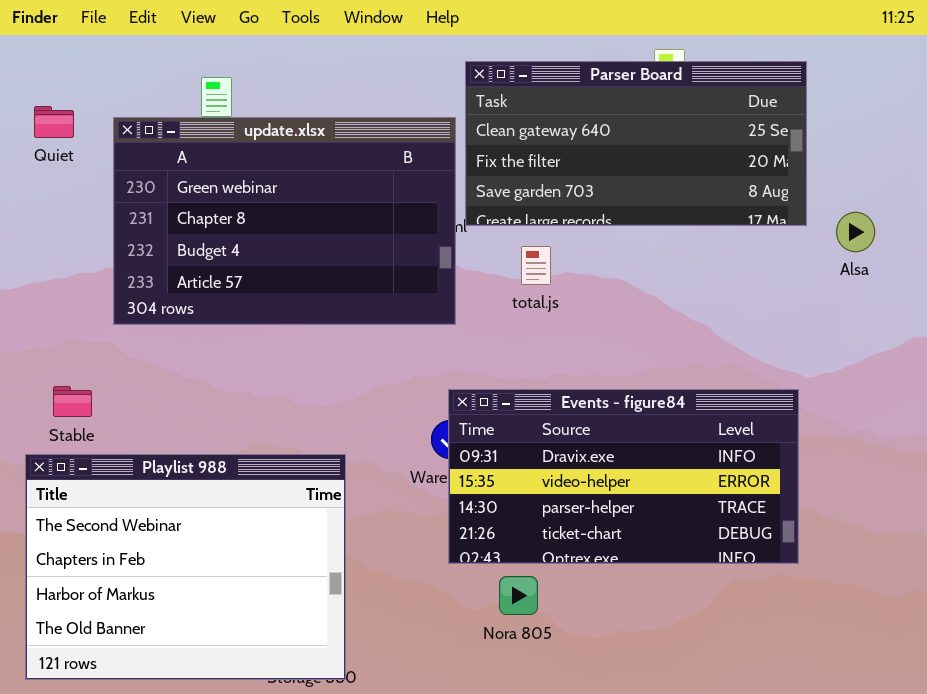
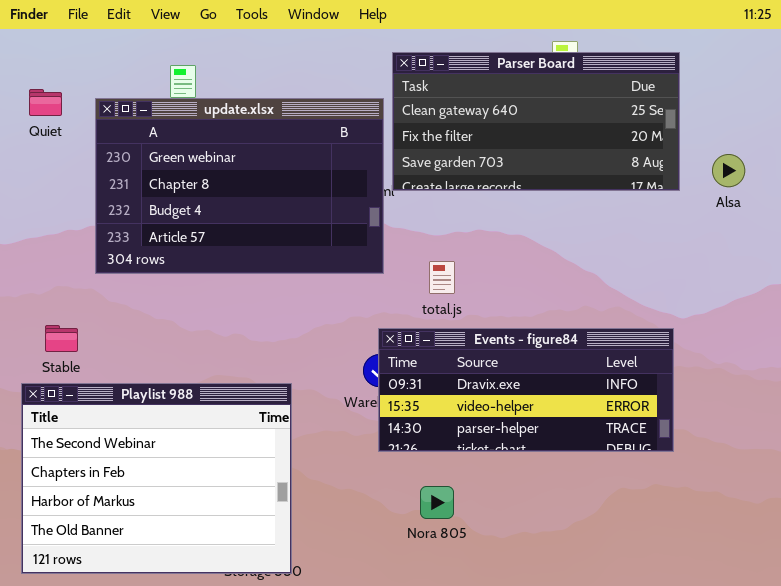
Alsa: [836,212,875,252] -> [712,154,745,187], moved
total.js: [521,246,551,285] -> [429,261,455,294], moved
Events - figure84: [448,389,799,564] -> [378,328,674,452], resized

